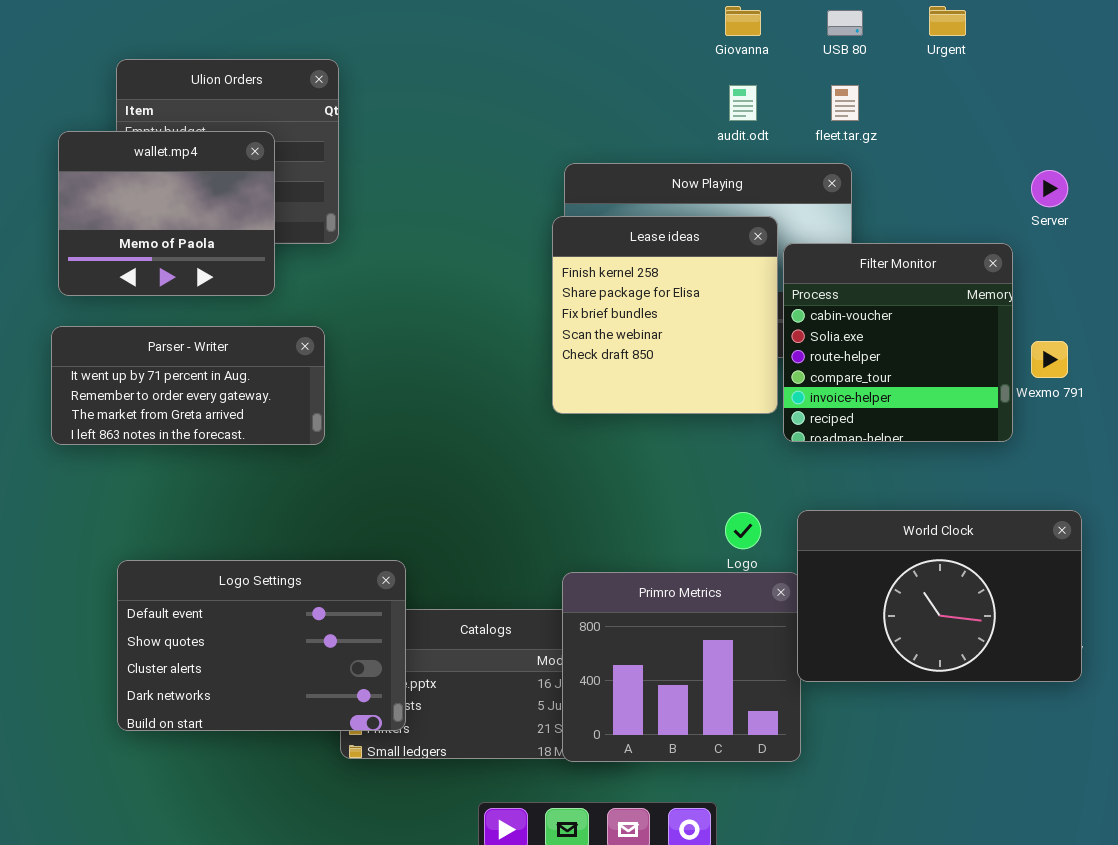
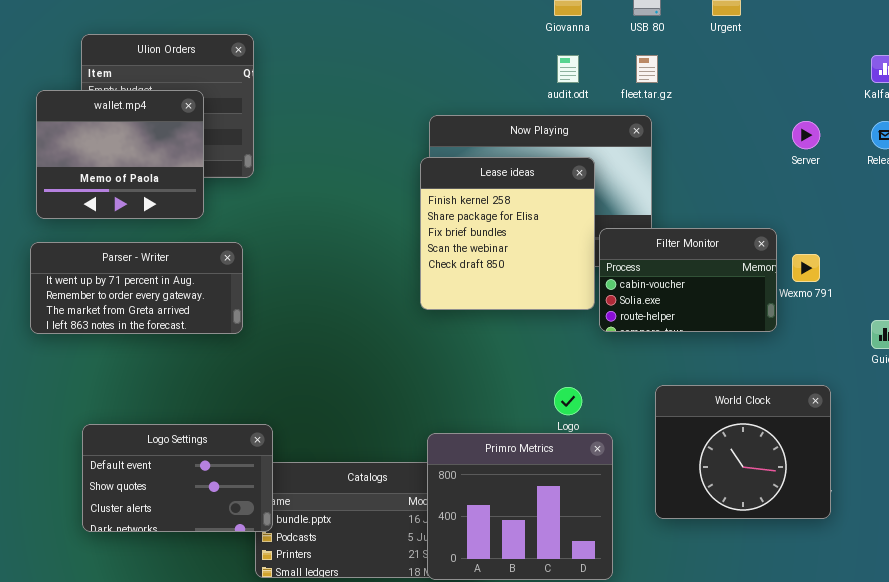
Filter Monitor: [783,243,1013,442] -> [599,228,777,332], resized
World Clock: [797,510,1082,682] -> [655,385,831,519], resized
Logo Settings: [117,560,406,731] -> [82,424,273,532], resized

